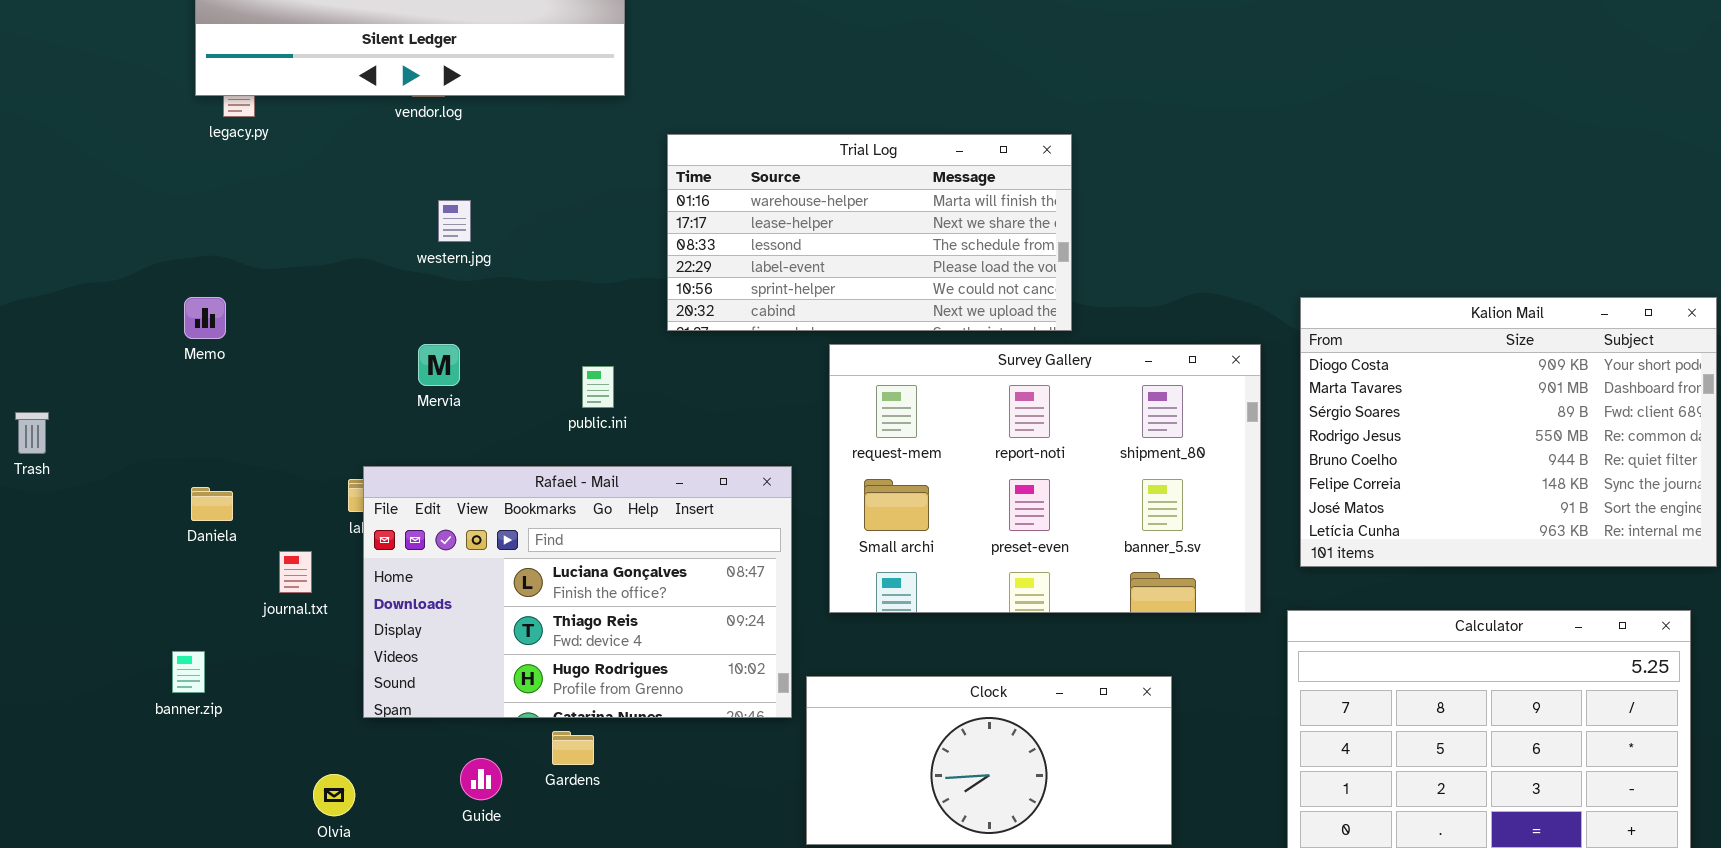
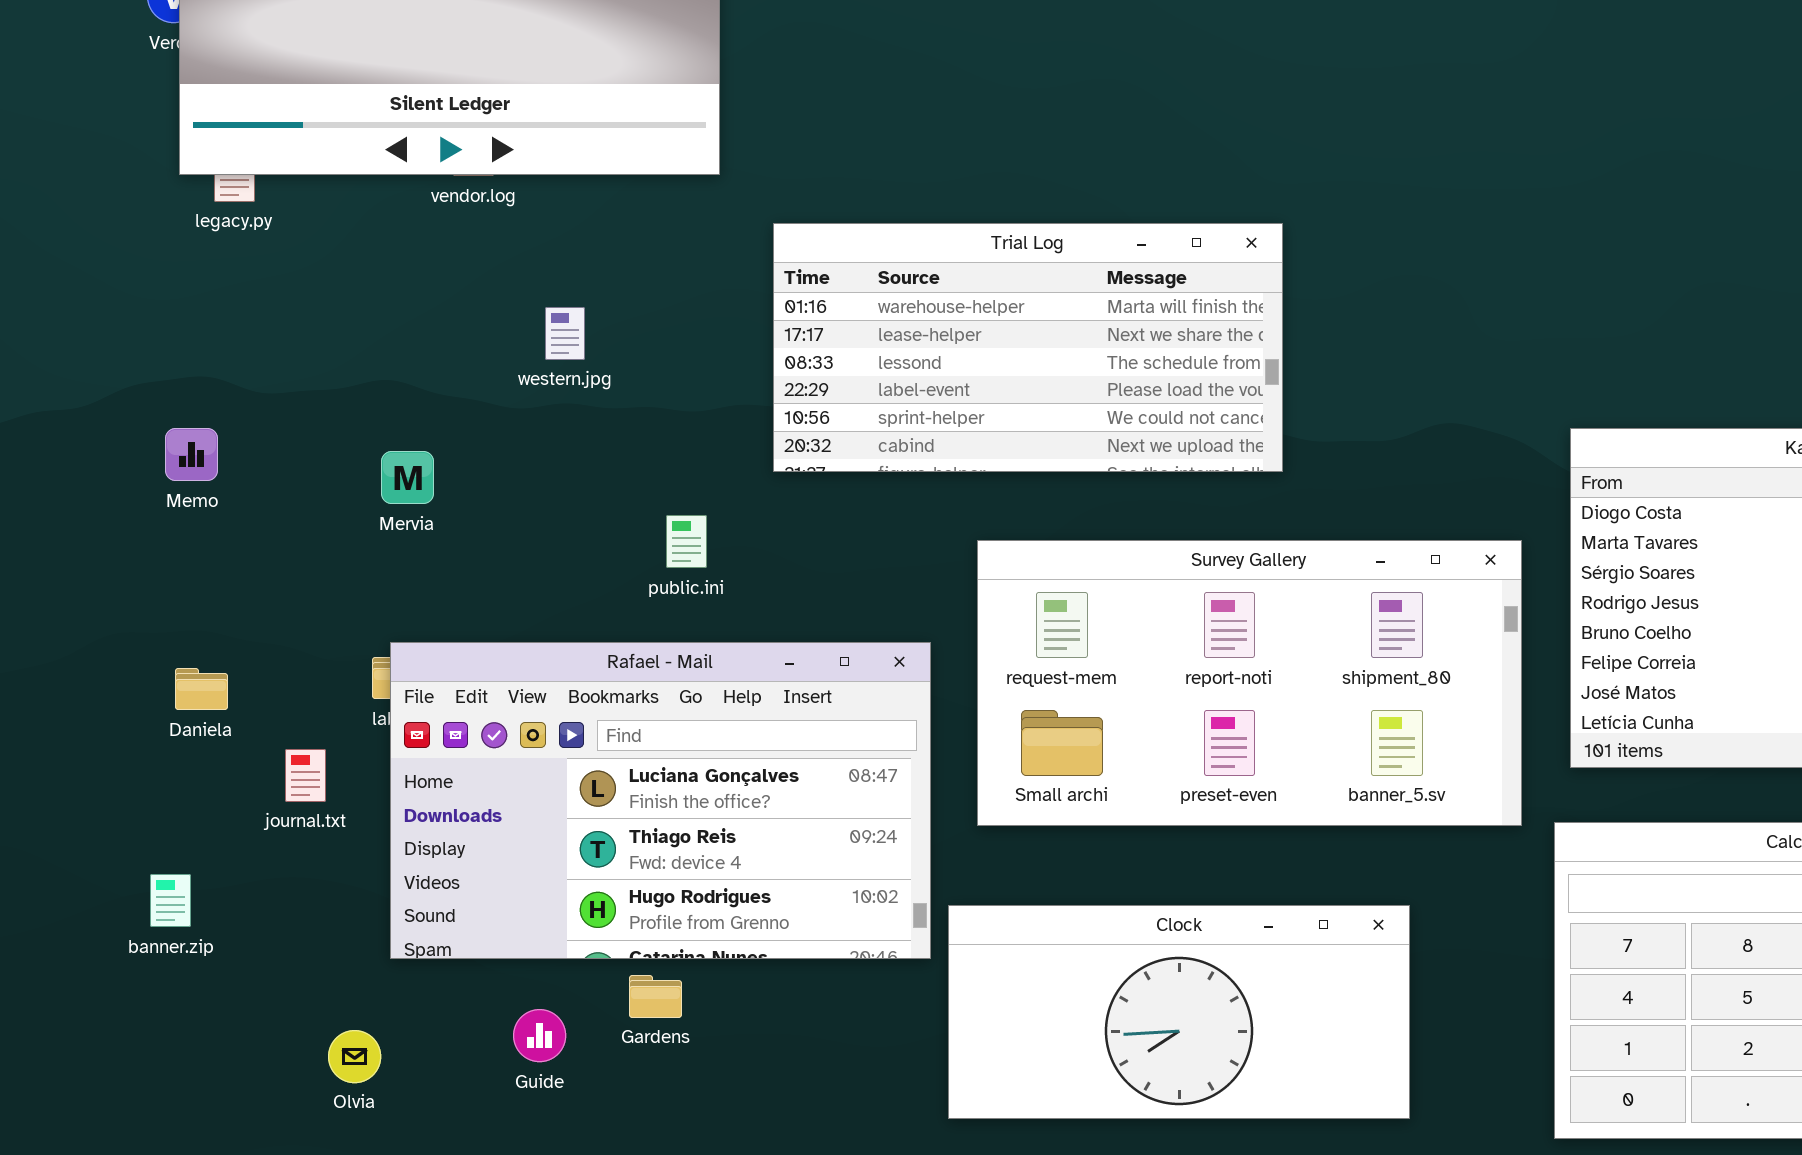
western.jpg: [438,200,471,242] -> [545,307,585,360], moved
Mervia: [418,344,460,386] -> [381,451,434,504], moved
Survey Gallery: [829,344,1261,613] -> [977,540,1522,826], resized

